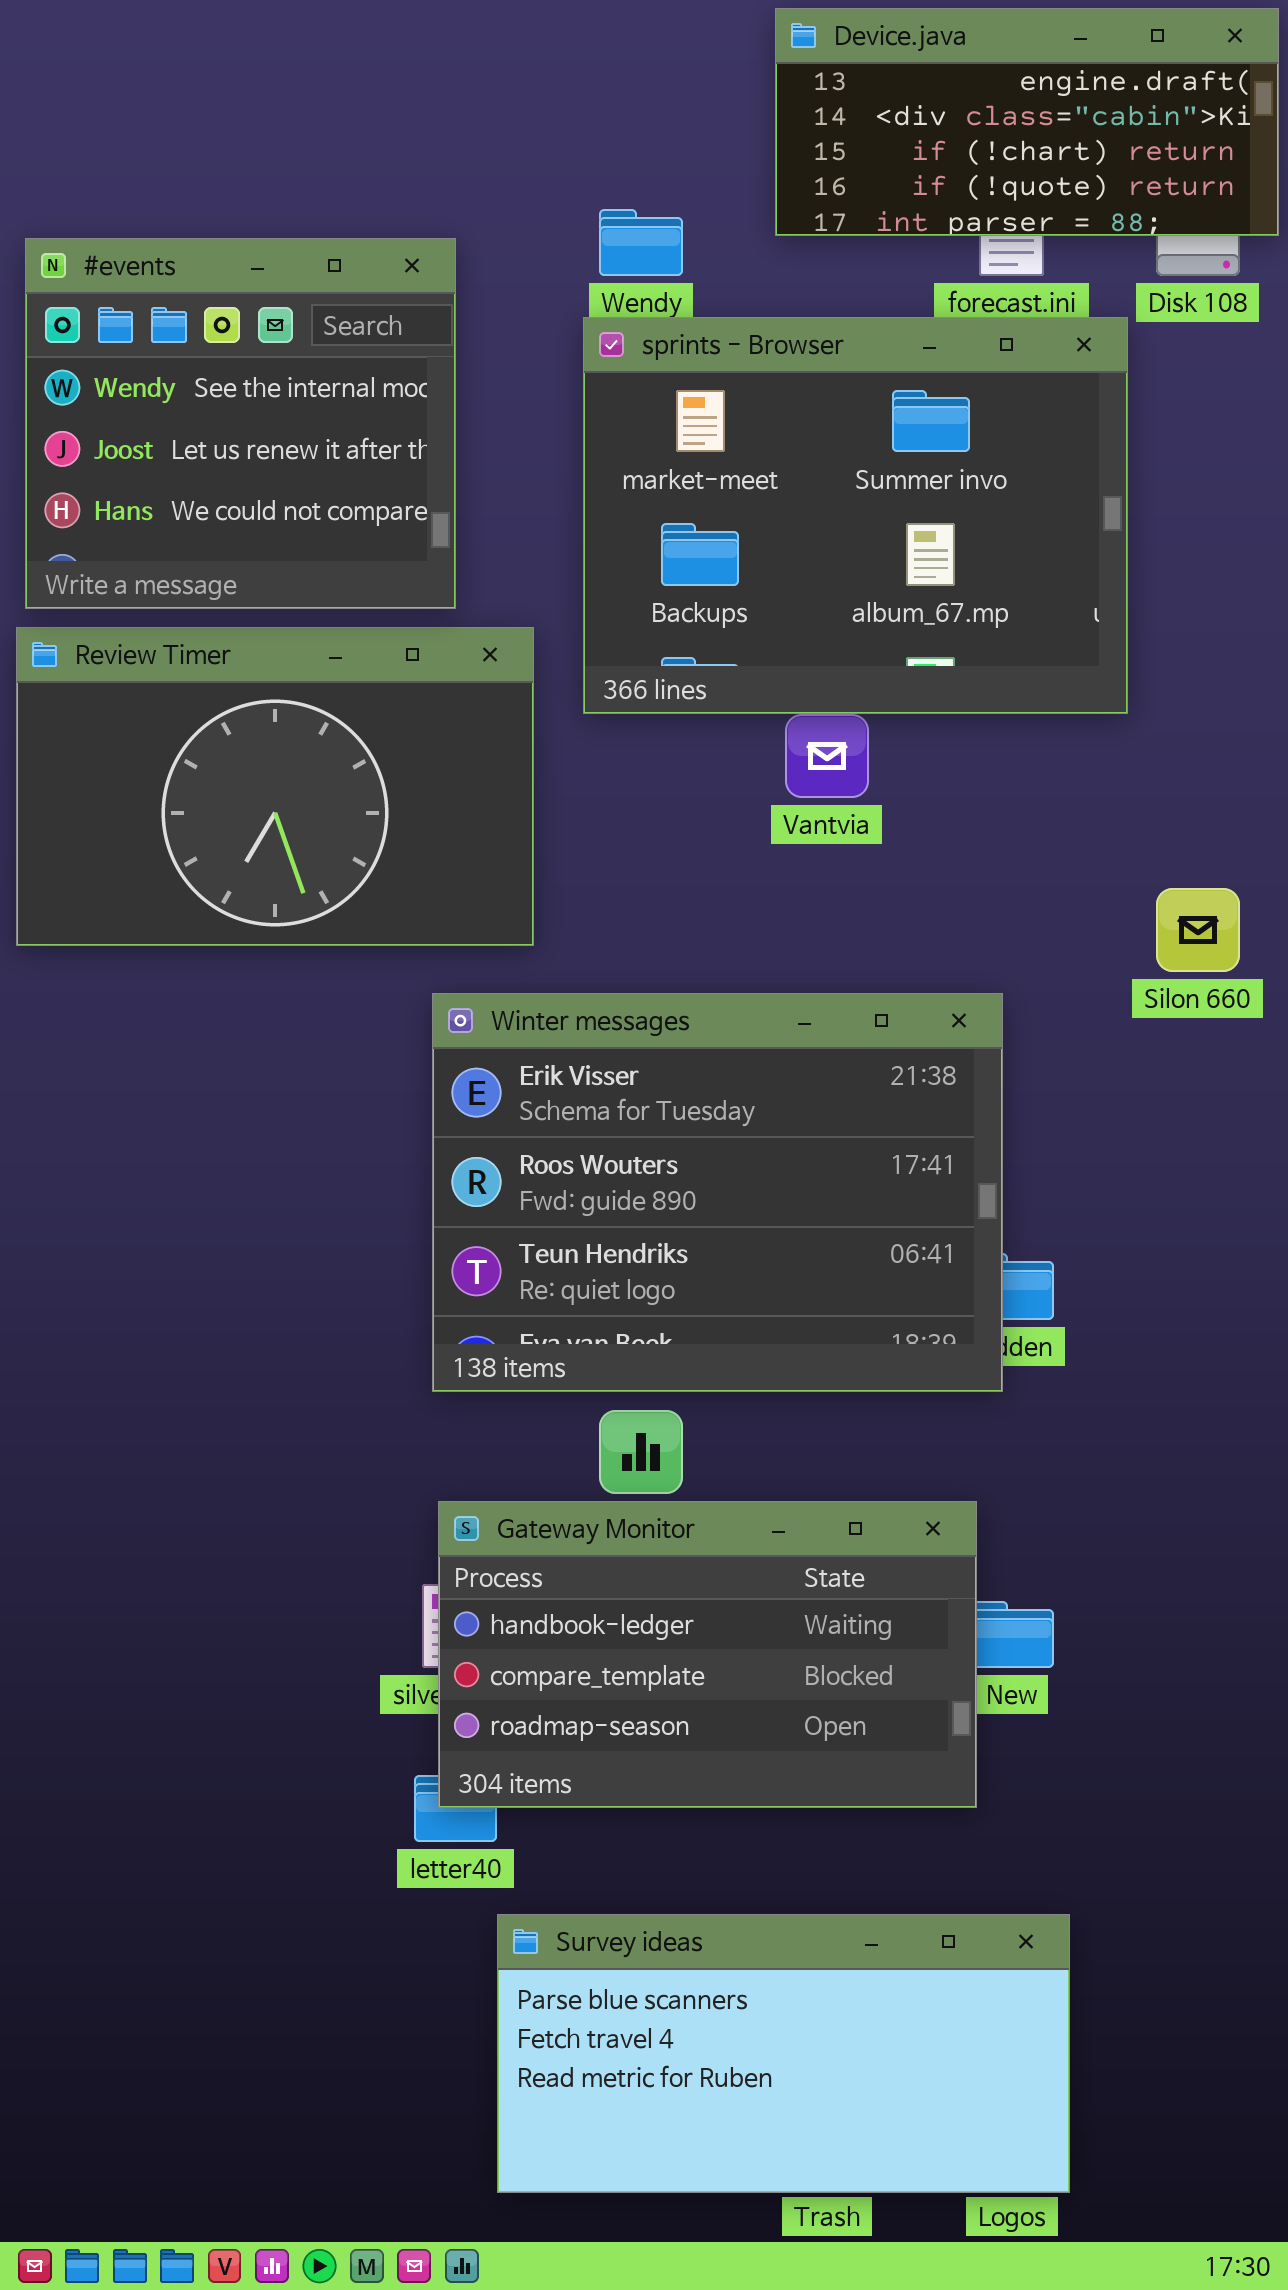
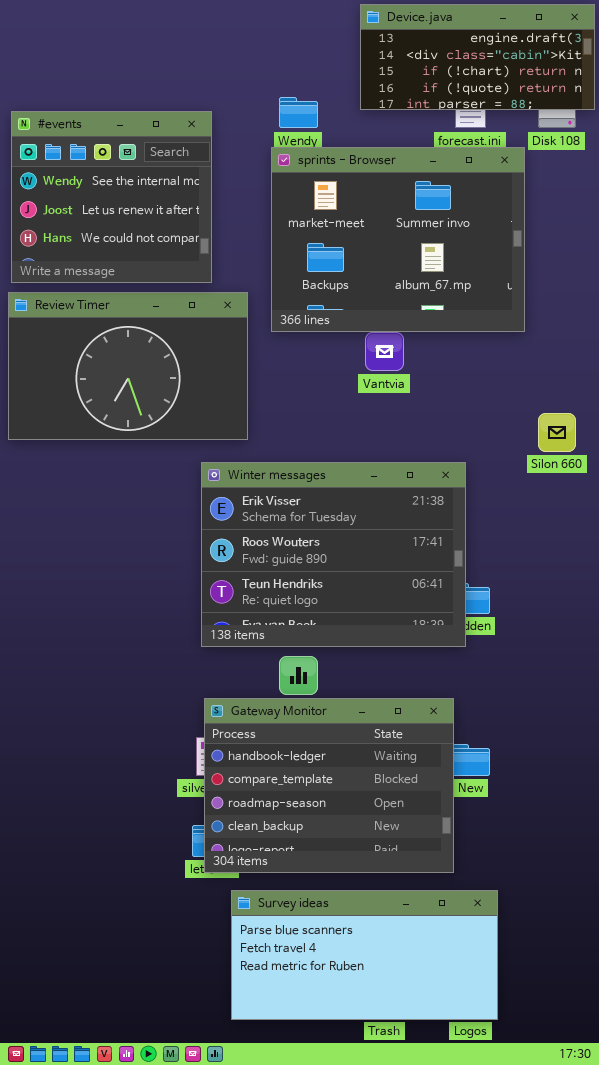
Gateway Monitor: [438,1501,977,1808] -> [204,698,454,873], resized

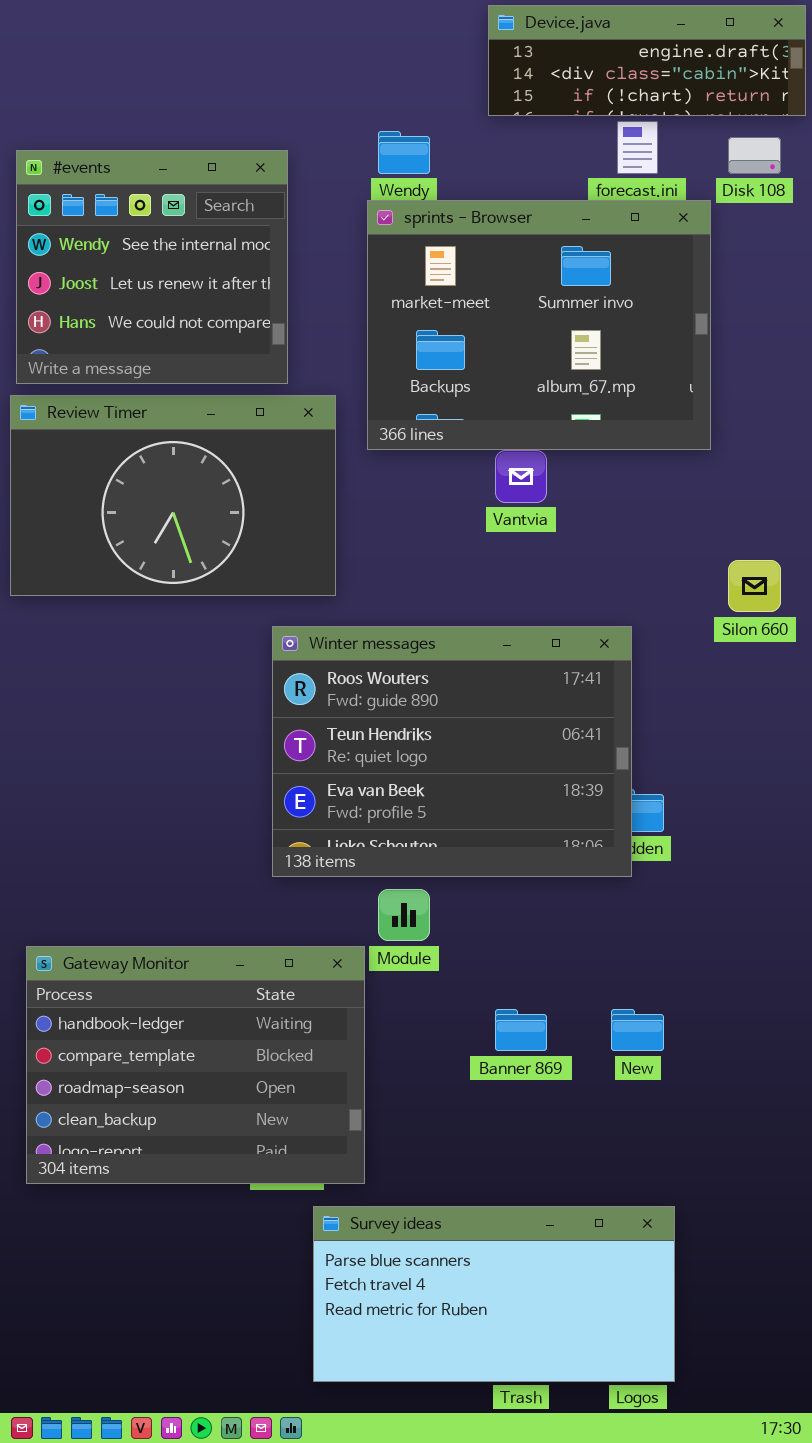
Device.java: [360,4,595,110] -> [488,5,806,116], resized
Winter messages: [201,462,466,647] -> [272,626,632,877], scrolled down 1 row
Gateway Monitor: [204,698,454,873] -> [26,946,365,1184], moved

